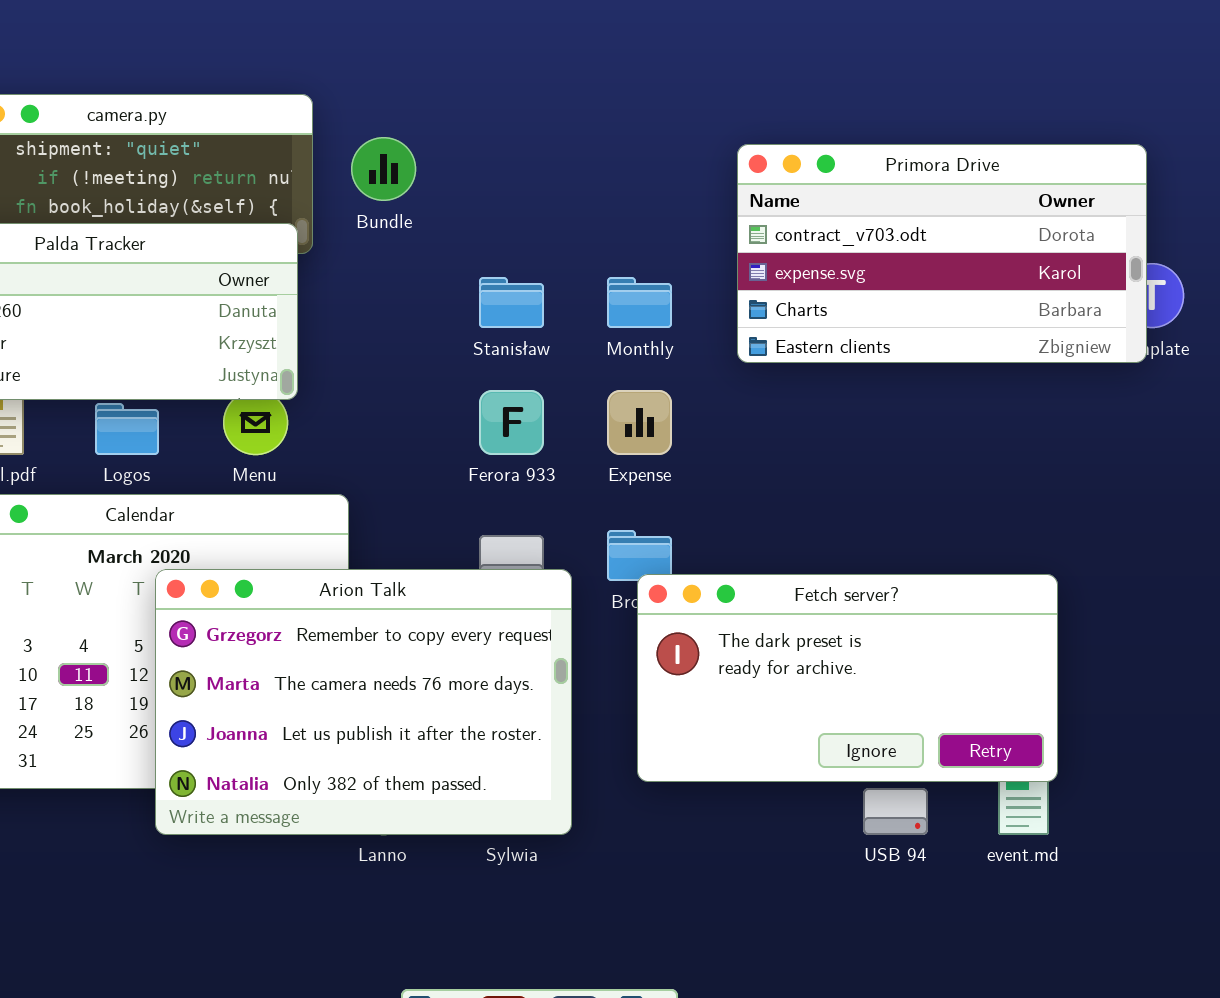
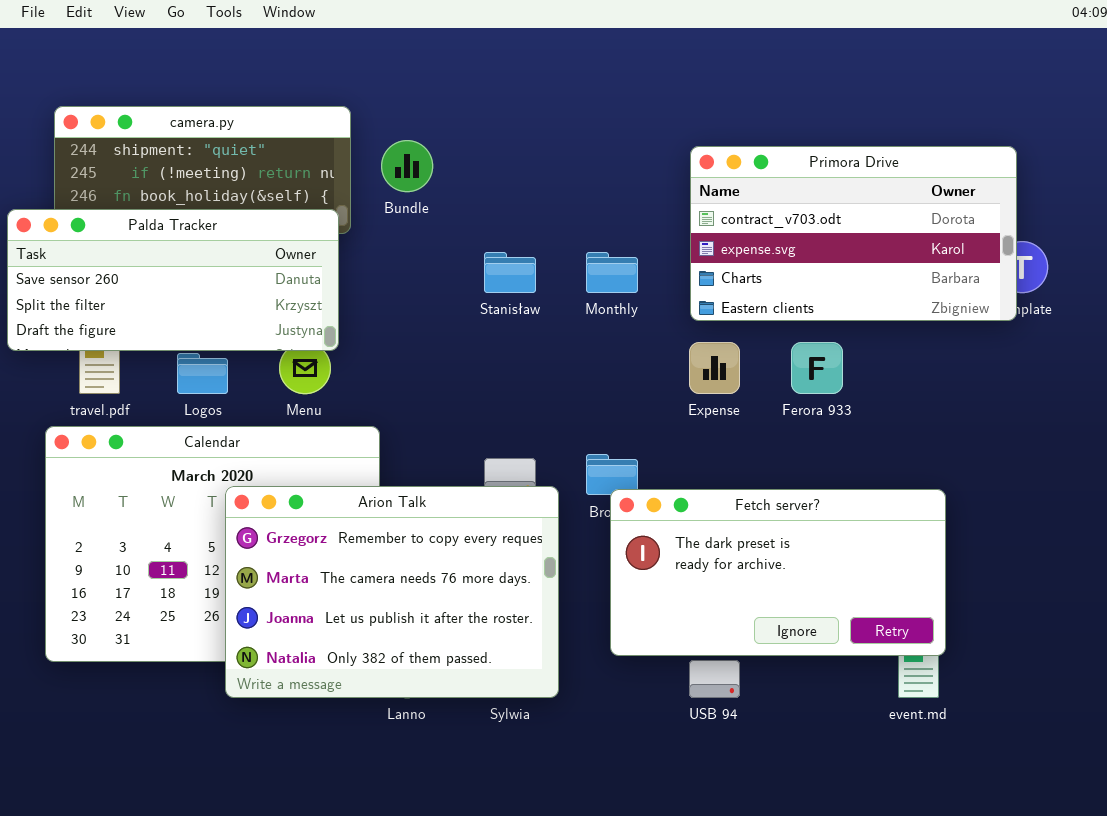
Ferora 933: [479,390,544,455] -> [791,342,843,394], moved
Expense: [607,390,672,455] -> [689,342,740,394], moved
USB 94: [863,788,928,835] -> [689,660,740,698], moved

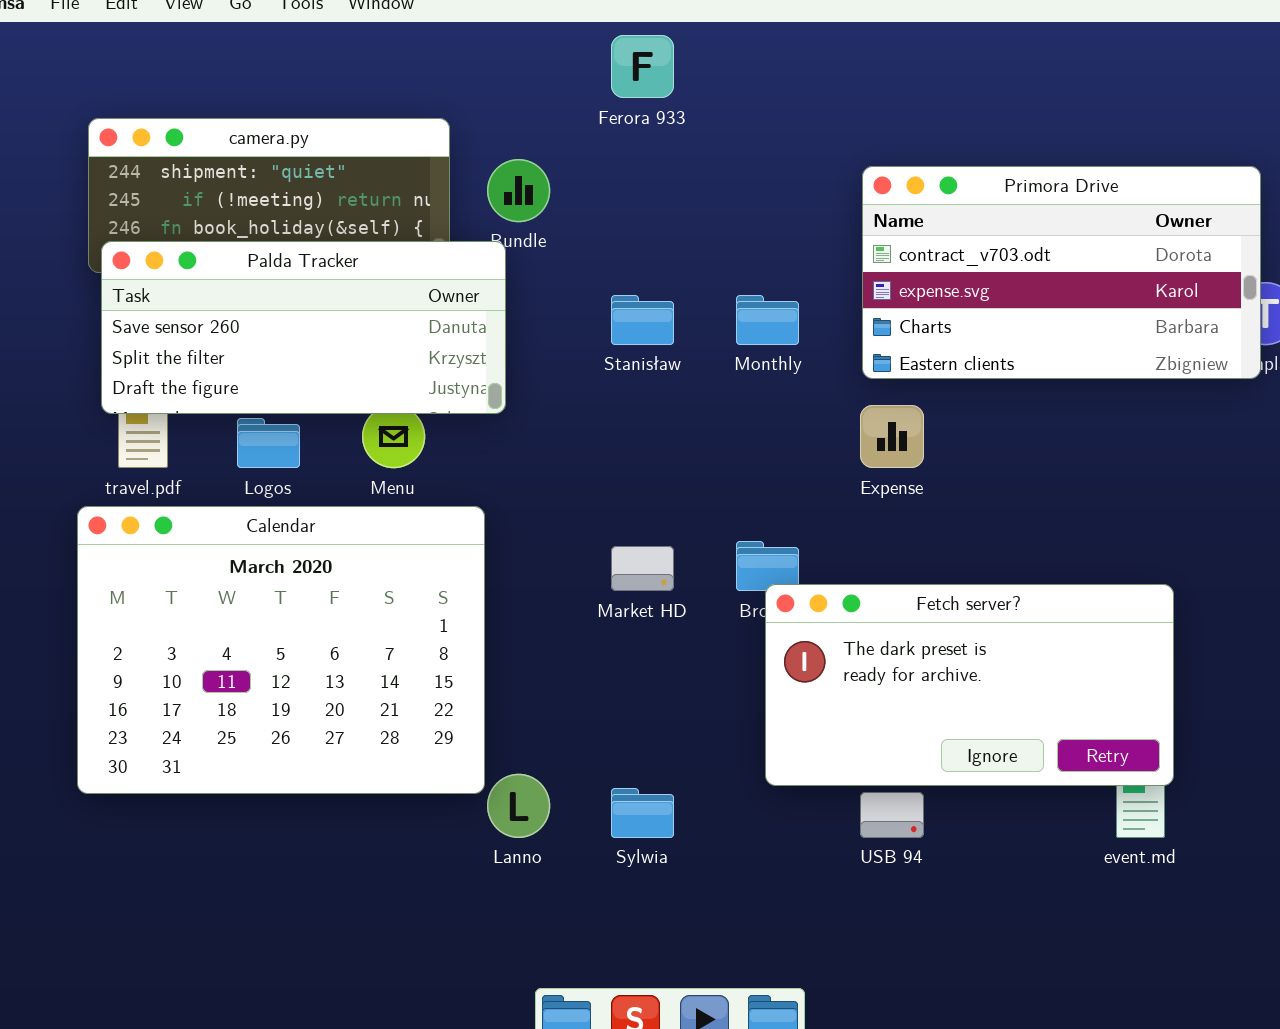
Palda Tracker: [7,209,339,351] -> [101,241,506,414], moved
Ferora 933: [791,342,843,394] -> [611,35,674,98], moved
Arion Talk: [225,486,559,698] -> none, closed

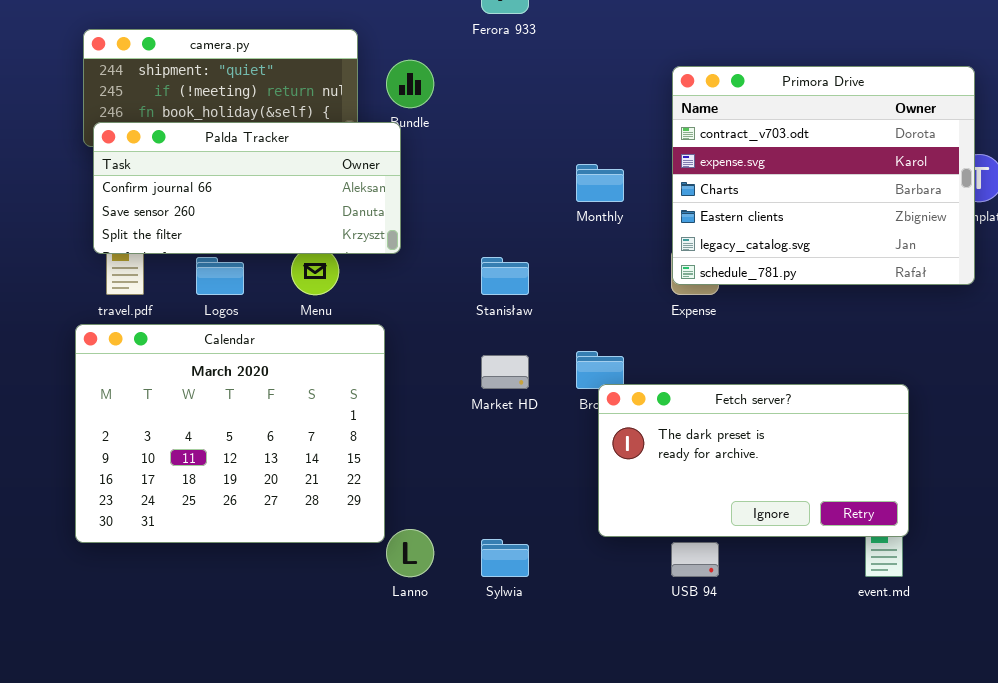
Primora Drive: [862,166,1261,379] -> [672,66,975,285], resized
Palda Tracker: [101,241,506,414] -> [93,122,401,254], scrolled up 1 row
Stanisław: [611,295,674,345] -> [481,257,529,295], moved

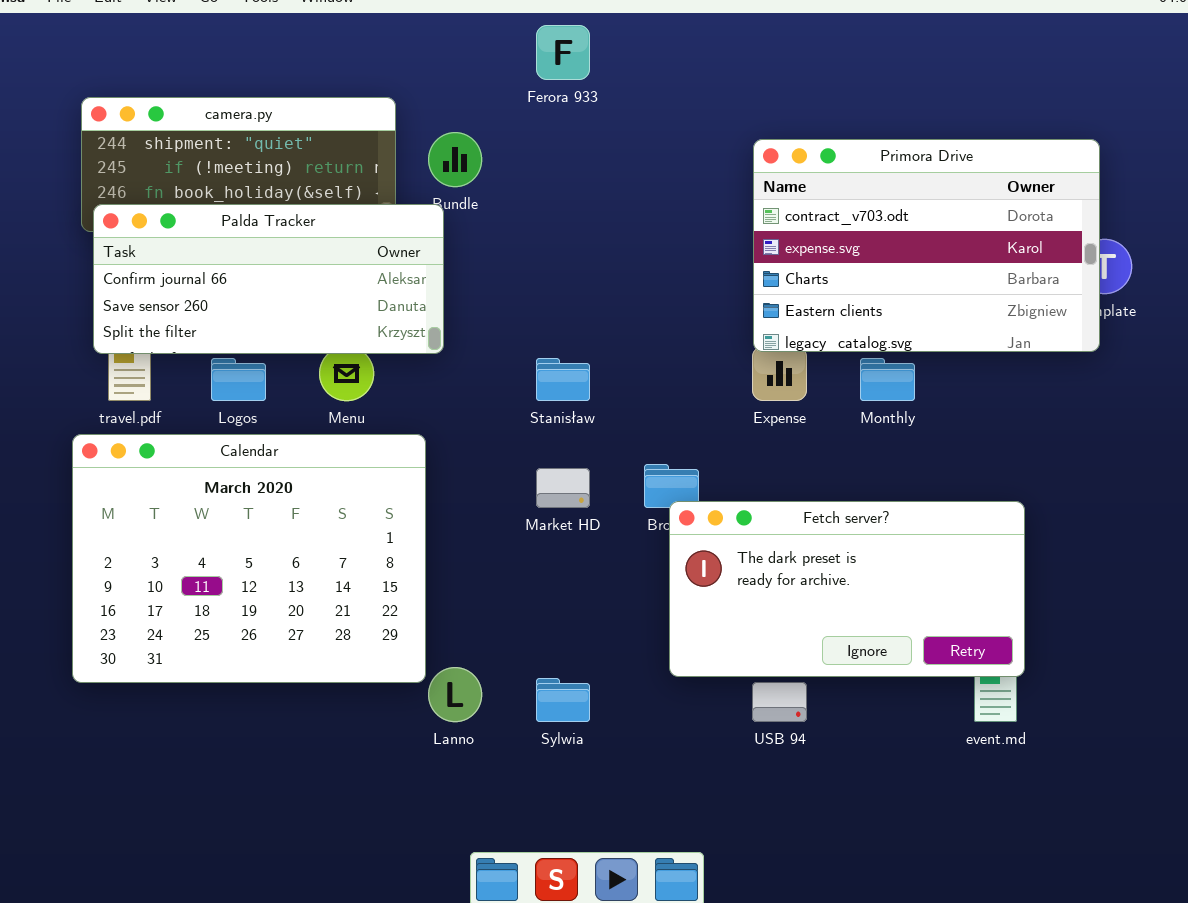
Primora Drive: [672,66,975,285] -> [753,139,1100,352], resized
Monthly: [576,164,624,202] -> [860,358,915,401], moved

